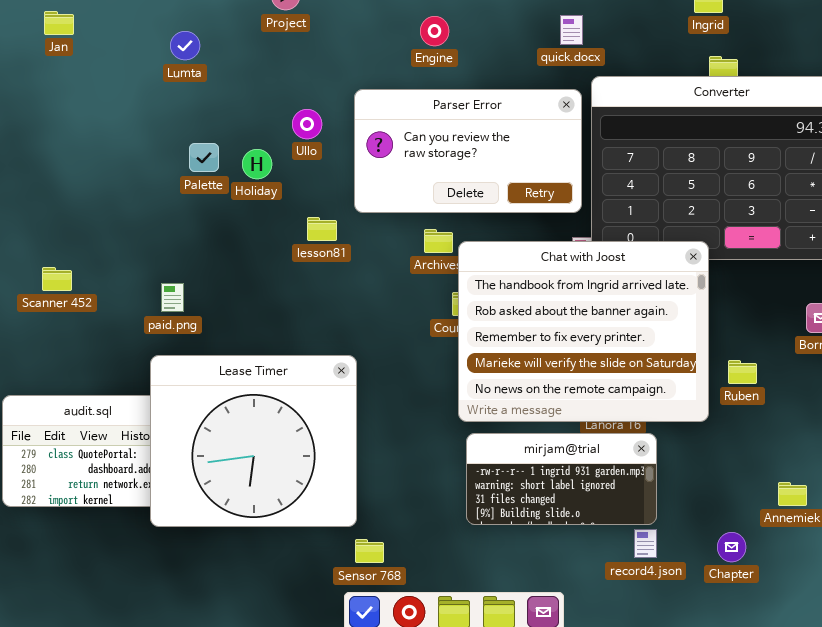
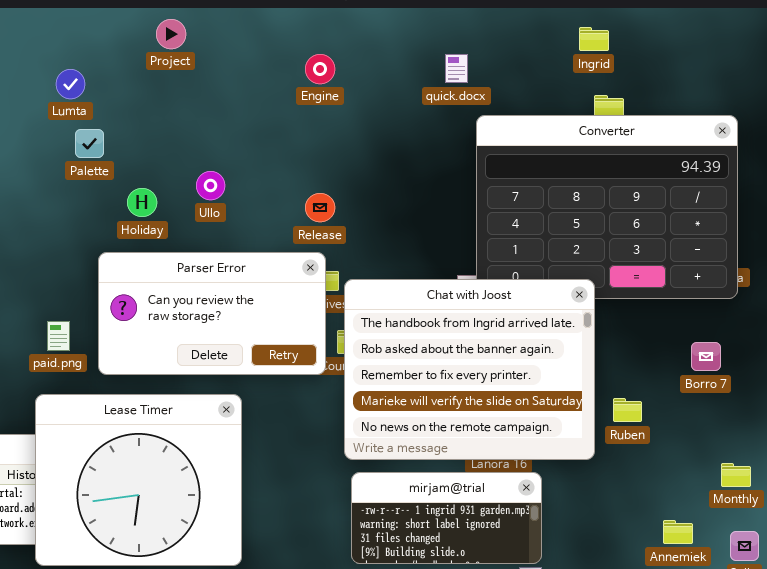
Parser Error: [354,89,582,213] -> [98,252,326,375], moved
Ullo: [292,109,322,139] -> [196,171,225,200], moved
Palette: [189,143,219,172] -> [75,129,104,158], moved

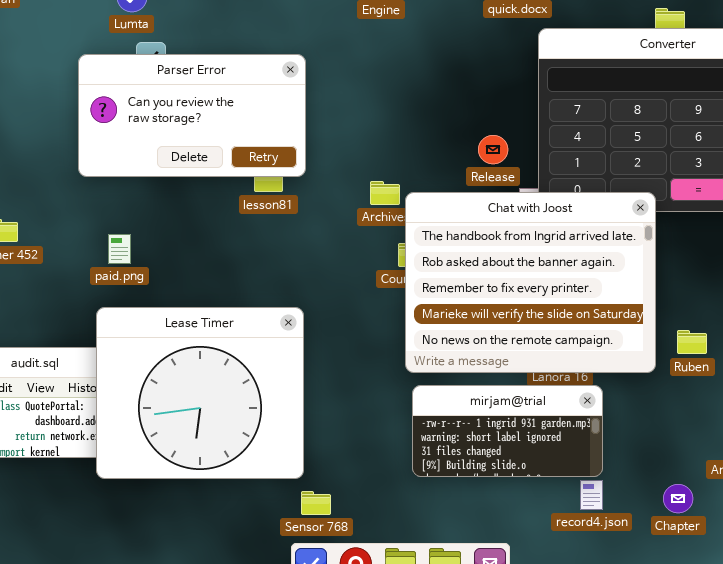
Release: [305,193,335,222] -> [478,135,508,164], moved
Parser Error: [98,252,326,375] -> [78,54,306,177], moved
Ruben: [613,398,642,422] -> [677,330,707,354], moved

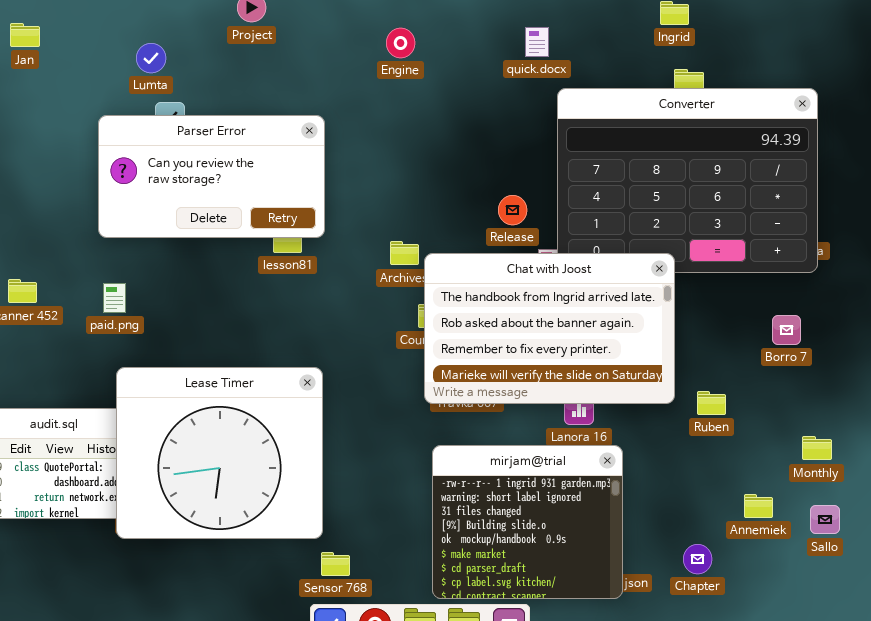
Chat with Joost: [405,192,656,373] -> [424,253,675,404], resized
paid.png: [108,234,131,264] -> [103,283,126,313], moved
mirjam@trial: [412,385,603,477] -> [432,445,623,599], resized

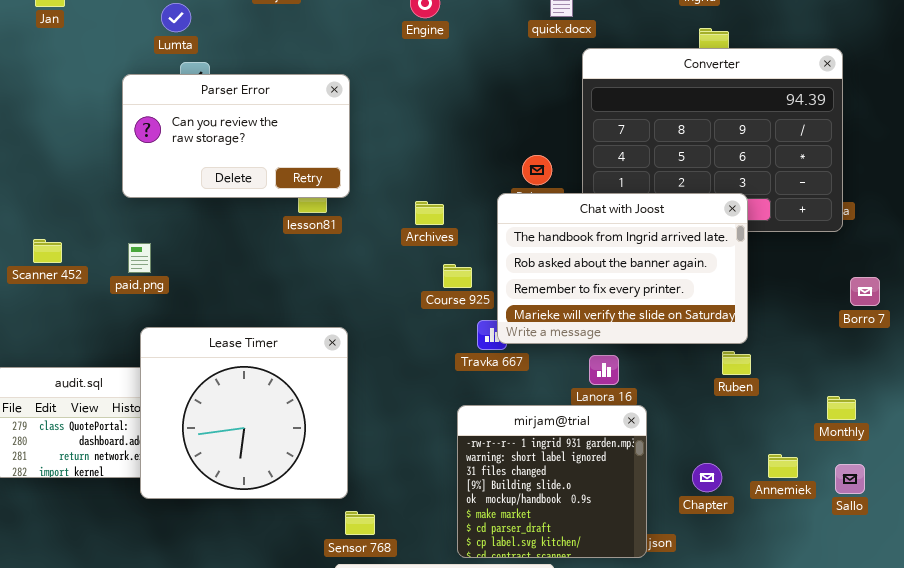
Chat with Joost: [424,253,675,404] -> [497,193,748,344], moved
Borro 7: [772,315,801,345] -> [850,277,880,306], moved
Chapter: [683,544,712,574] -> [692,463,722,492], moved

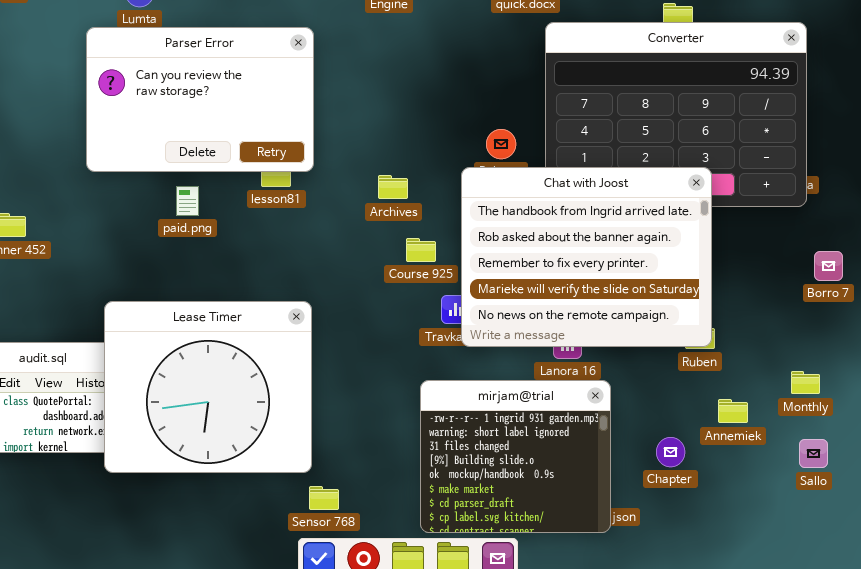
Parser Error: [122,74,350,198] -> [86,27,314,172], resized
Chat with Joost: [497,193,748,344] -> [461,167,712,347], resized
paid.png: [128,243,151,273] -> [176,186,199,216], moved
Annemiek: [768,454,798,478] -> [718,399,748,423], moved

